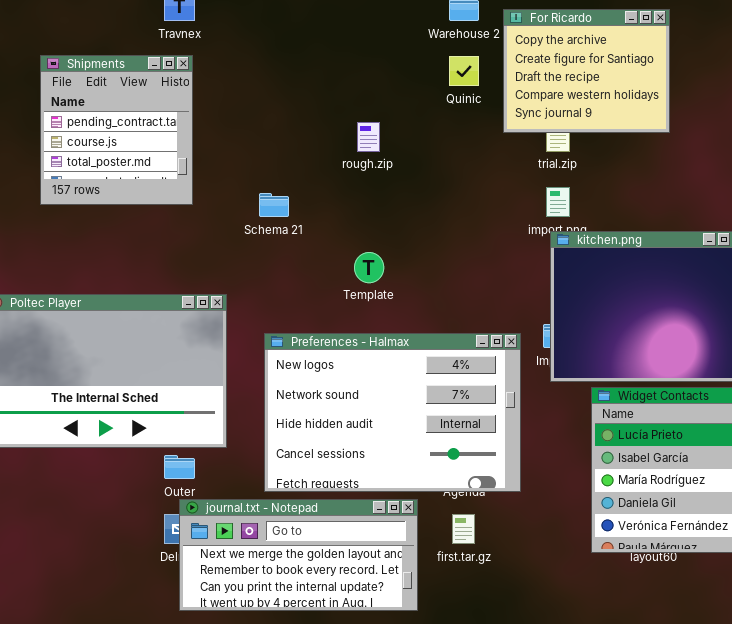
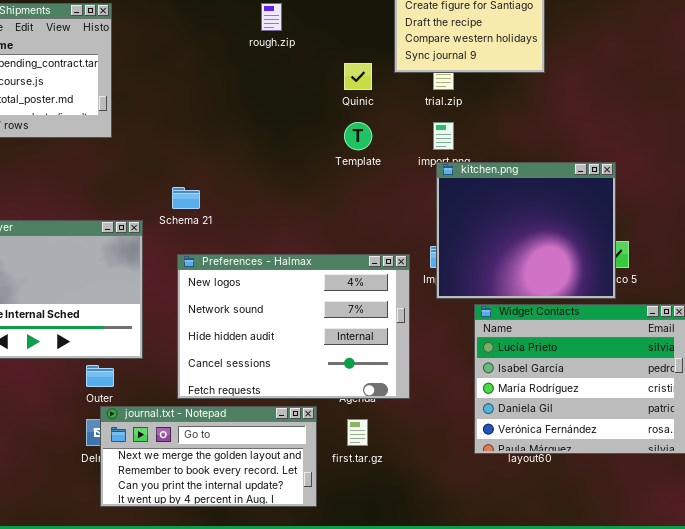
Quinic: [449,56,479,86] -> [344,63,372,90], moved
rough.zip: [357,122,380,152] -> [261,3,282,31], moved
Schema 21: [259,193,289,217] -> [172,187,200,209], moved
Template: [354,252,384,283] -> [344,122,372,150], moved

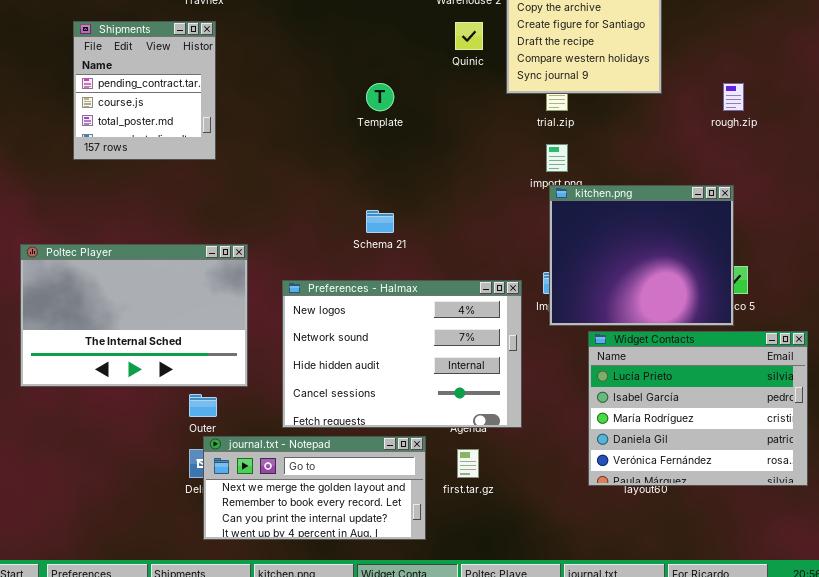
rough.zip: [261,3,282,31] -> [723,83,744,111], moved
Quinic: [344,63,372,90] -> [455,22,483,50], moved
Template: [344,122,372,150] -> [366,83,394,111], moved
Schema 21: [172,187,200,209] -> [366,210,394,233], moved

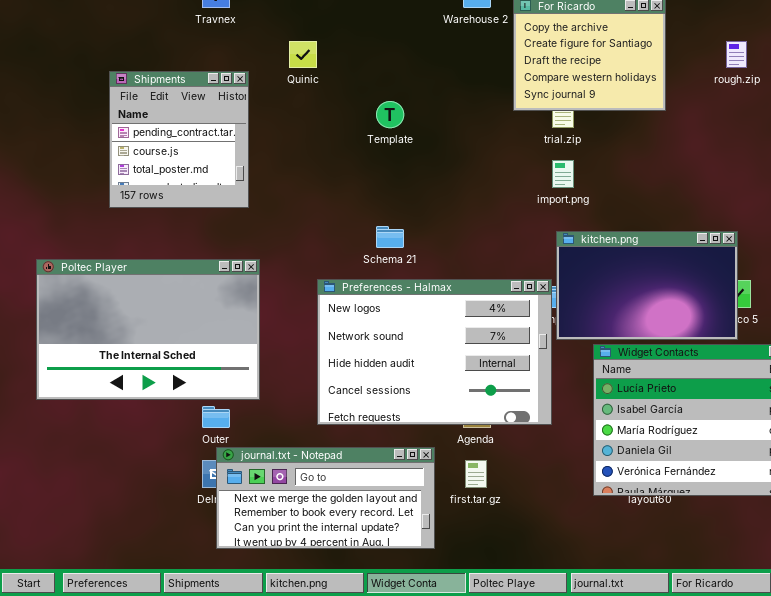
Shipments: [73,21,216,160] -> [109,71,249,208], moved
Quinic: [455,22,483,50] -> [289,41,317,68], moved
rough.zip: [723,83,744,111] -> [726,41,747,68], moved
kitchen.png: [549,185,734,326] -> [556,231,738,340], resized
Preferences - Halmax: [282,280,522,428] -> [317,279,552,425], moved

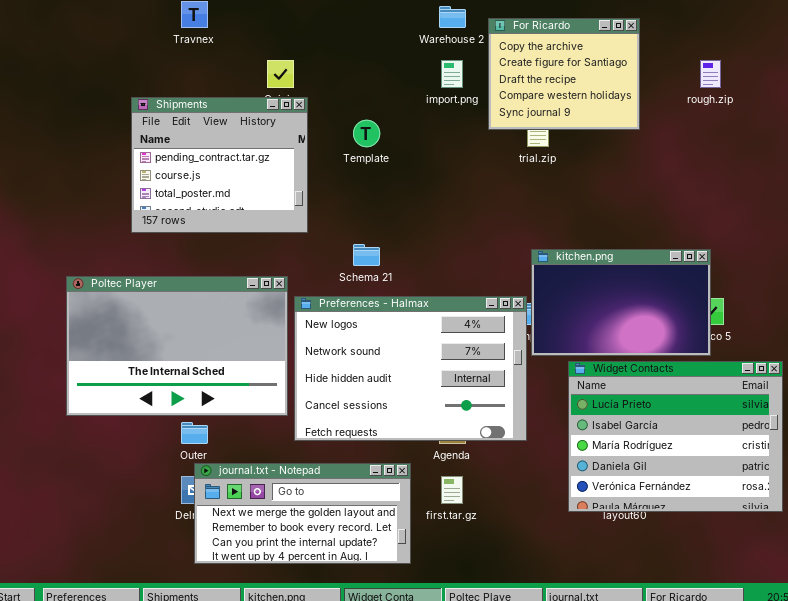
Shipments: [109,71,249,208] -> [131,97,308,233], moved, resized
import.png: [552,160,574,188] -> [441,60,463,88], moved
Poltec Player: [36,259,260,400] -> [66,276,288,416], moved

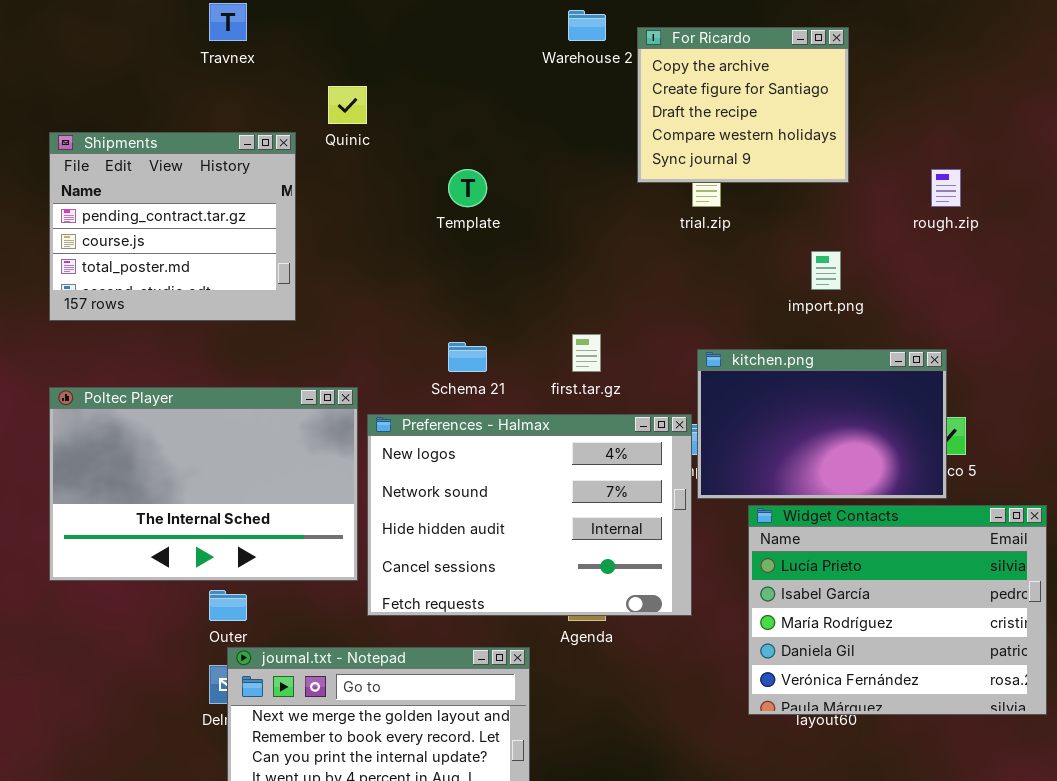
import.png: [441,60,463,88] -> [811,251,841,290], moved
rough.zip: [700,60,721,88] -> [931,169,961,207], moved
Shipments: [131,97,308,233] -> [49,132,296,321], moved
first.tar.gz: [441,476,463,504] -> [572,334,601,372], moved

